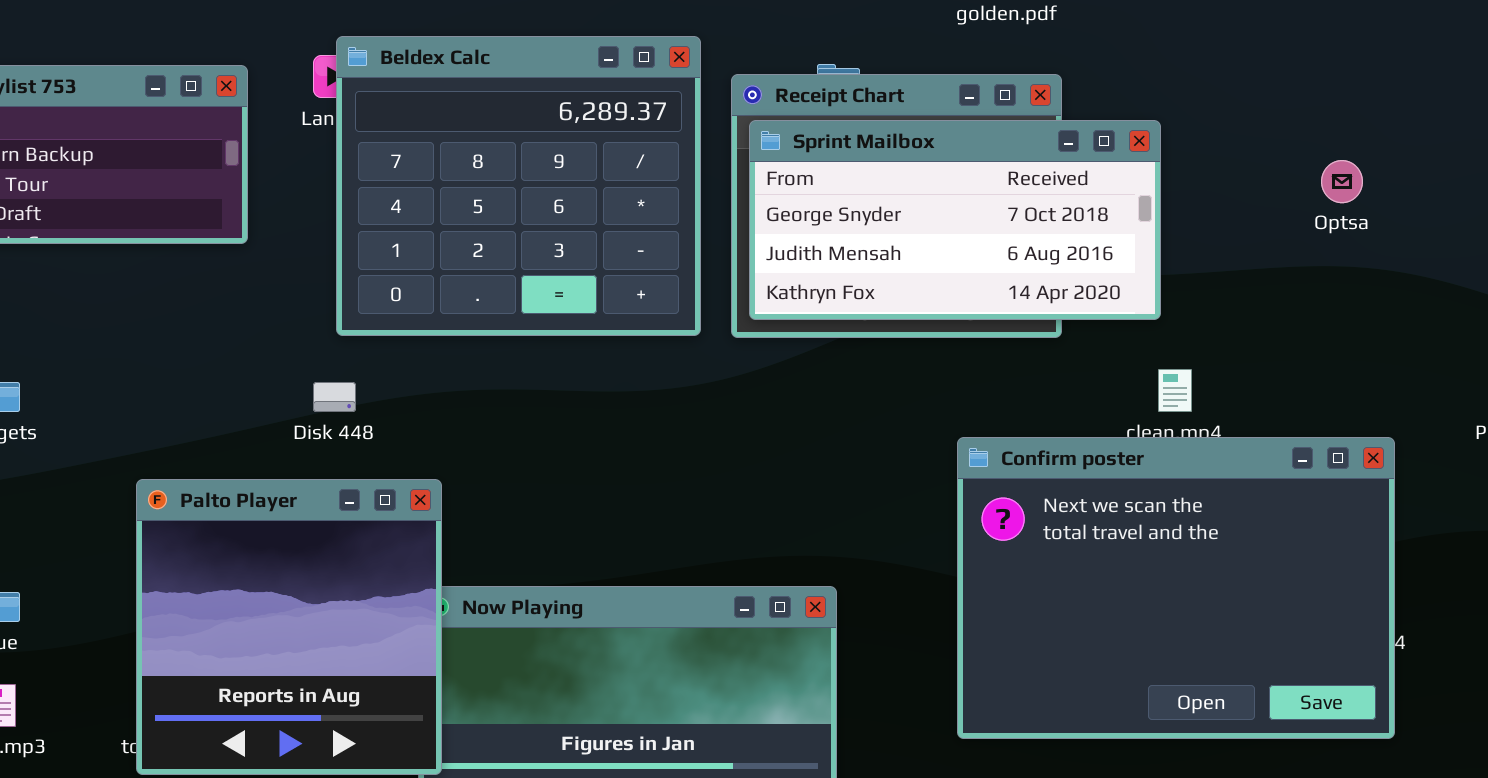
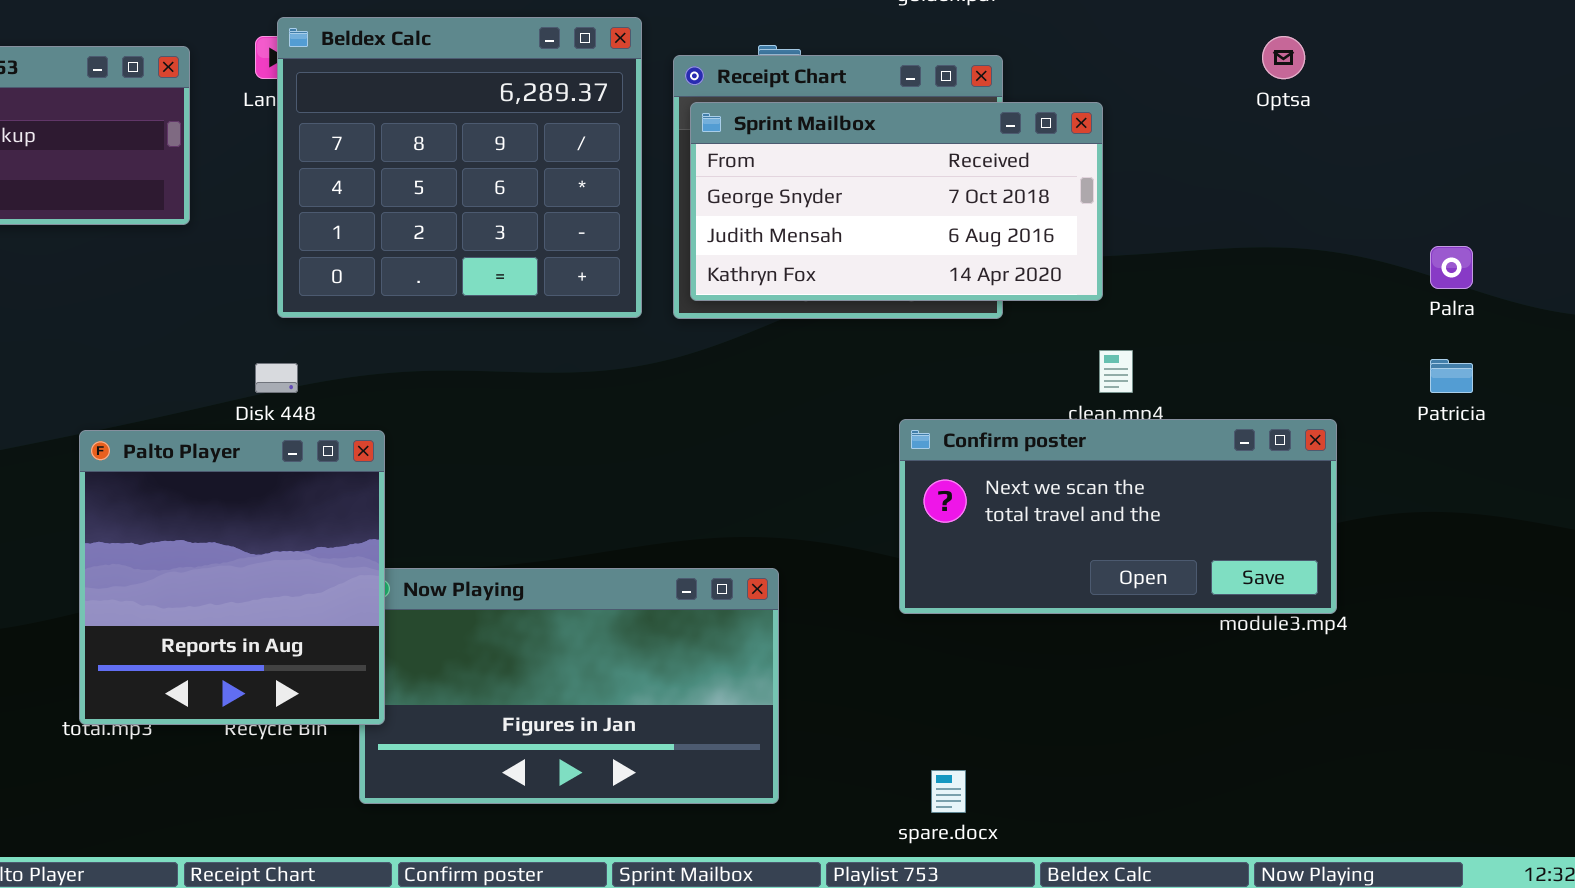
Optsa: [1321,160,1363,203] -> [1262,36,1305,79], moved
Confirm poster: [957,437,1395,739] -> [899,419,1337,614], resized
Palto Player: [136,479,442,775] -> [79,430,385,725], moved

